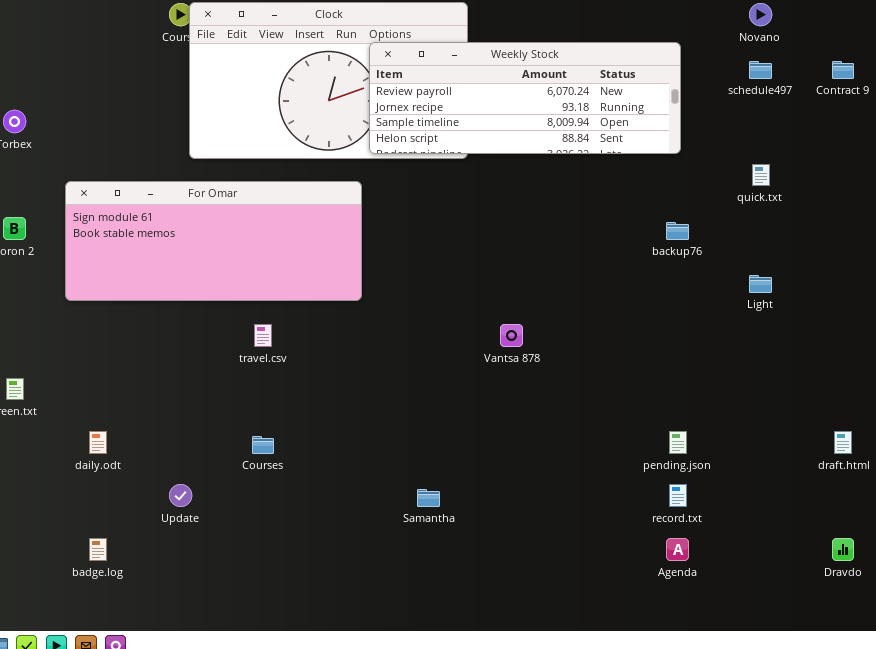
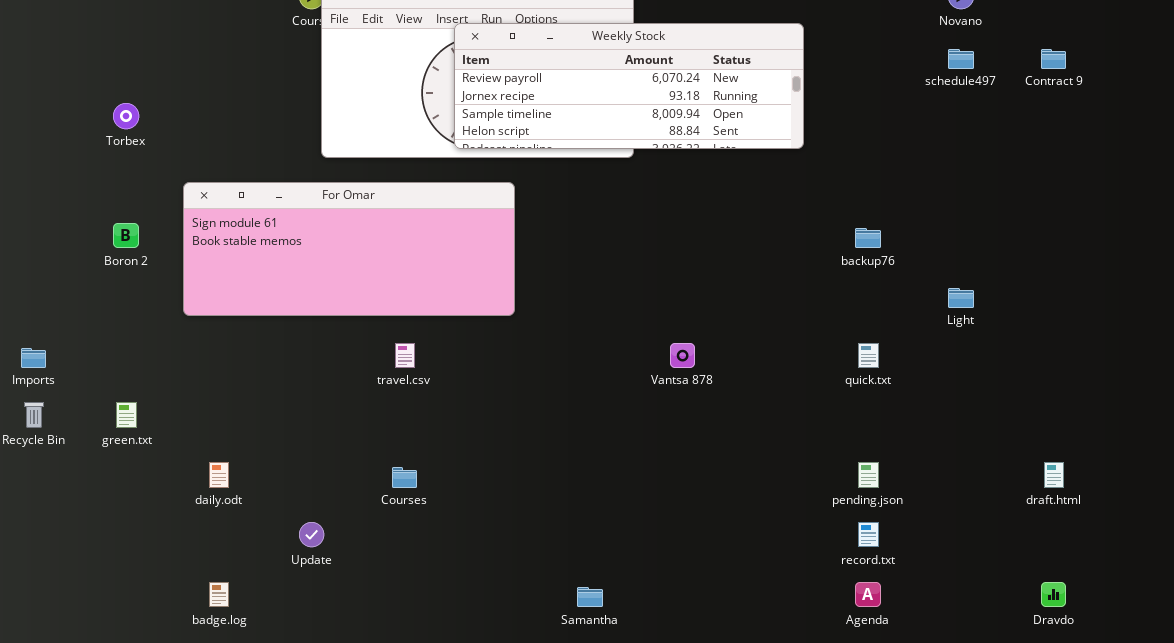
Weekly Stock: [369,42,681,154] -> [454,23,804,149], moved
quick.txt: [752,164,770,186] -> [858,343,879,368], moved
Samantha: [417,489,440,507] -> [577,587,603,607], moved

